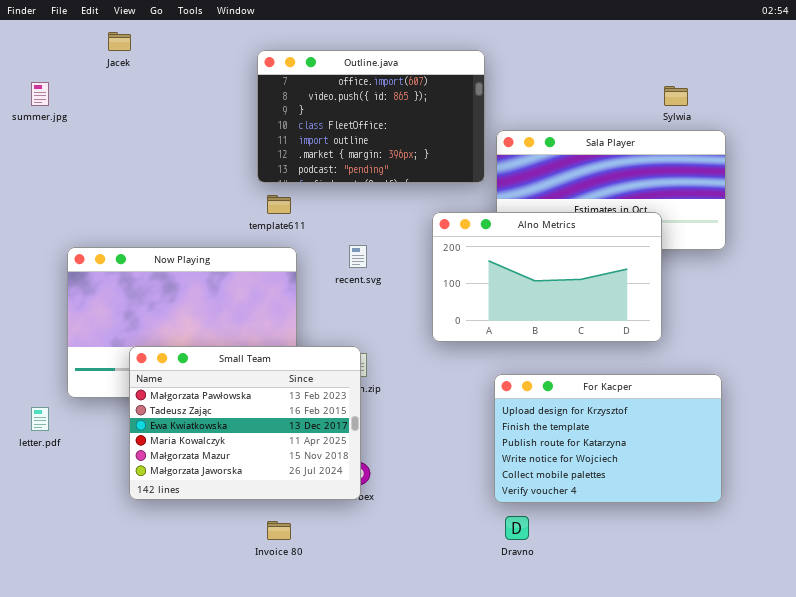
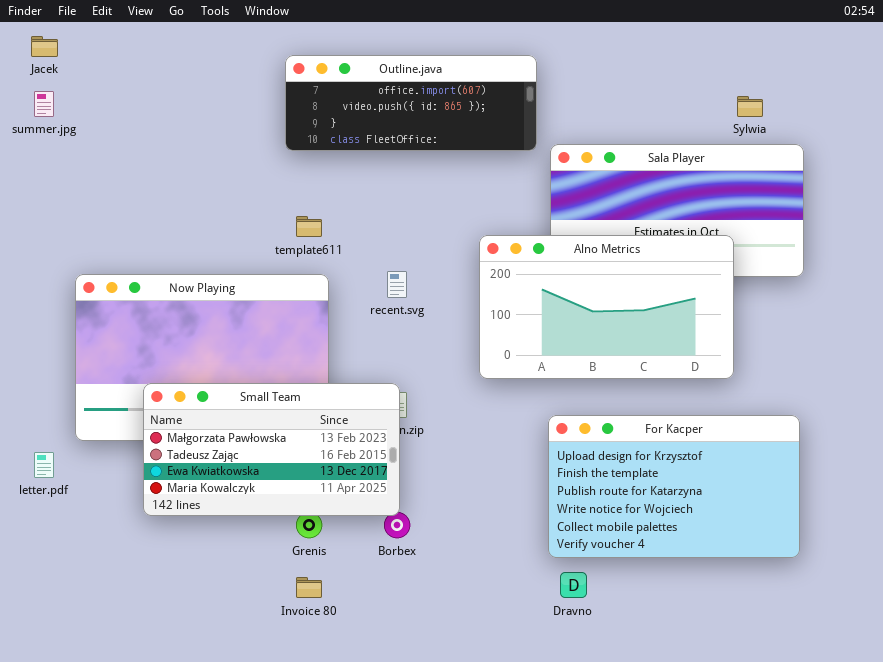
Jacek: [108,32,131,51] -> [31,36,58,57], moved
Outline.java: [257,50,485,183] -> [285,55,537,151], resized
Small Team: [129,346,361,500] -> [143,383,400,516], resized

